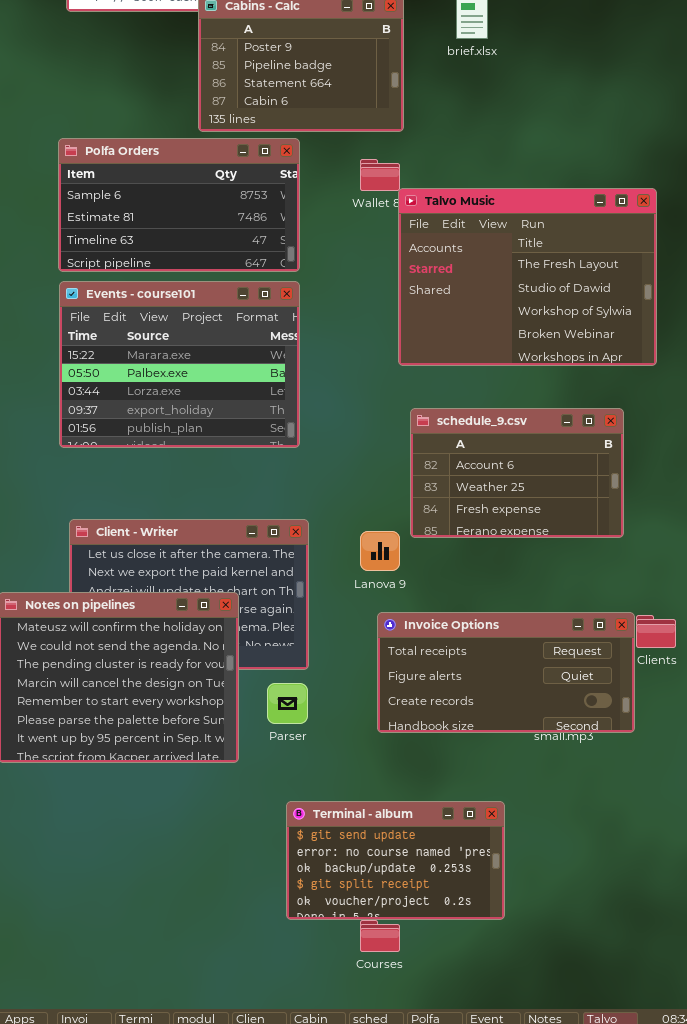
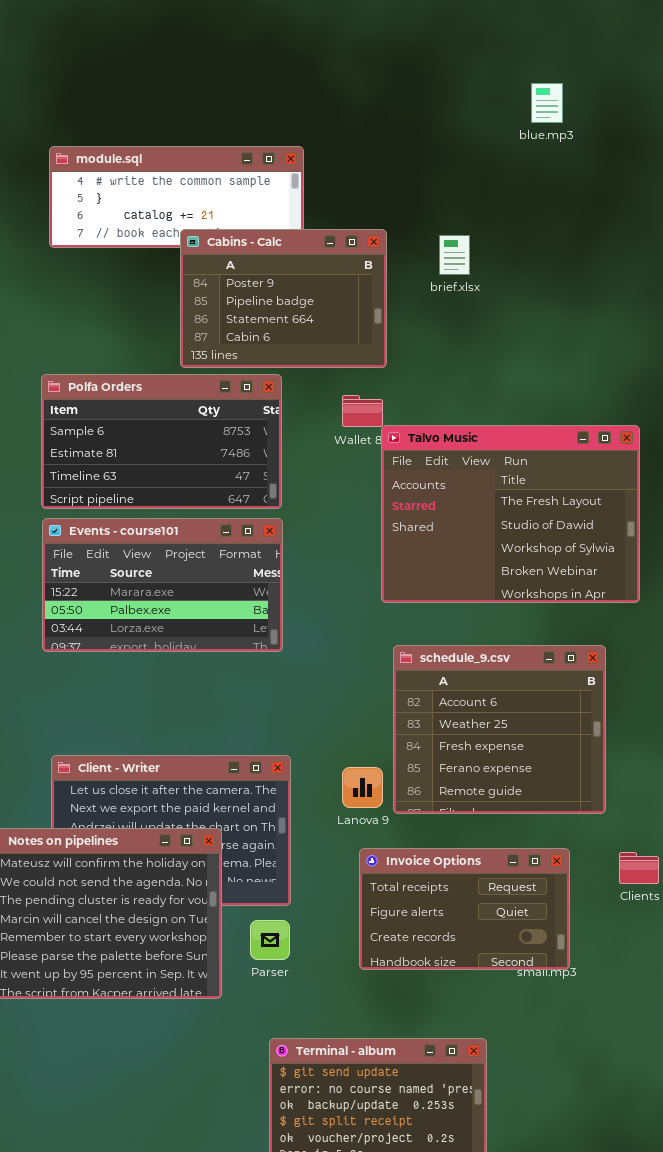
Events - course101: [59,281,300,448] -> [42,518,283,652], resized
schedule_9.csv: [410,408,624,538] -> [393,645,606,814], resized
Invoice Options: [377,612,635,733] -> [359,848,570,970], resized

